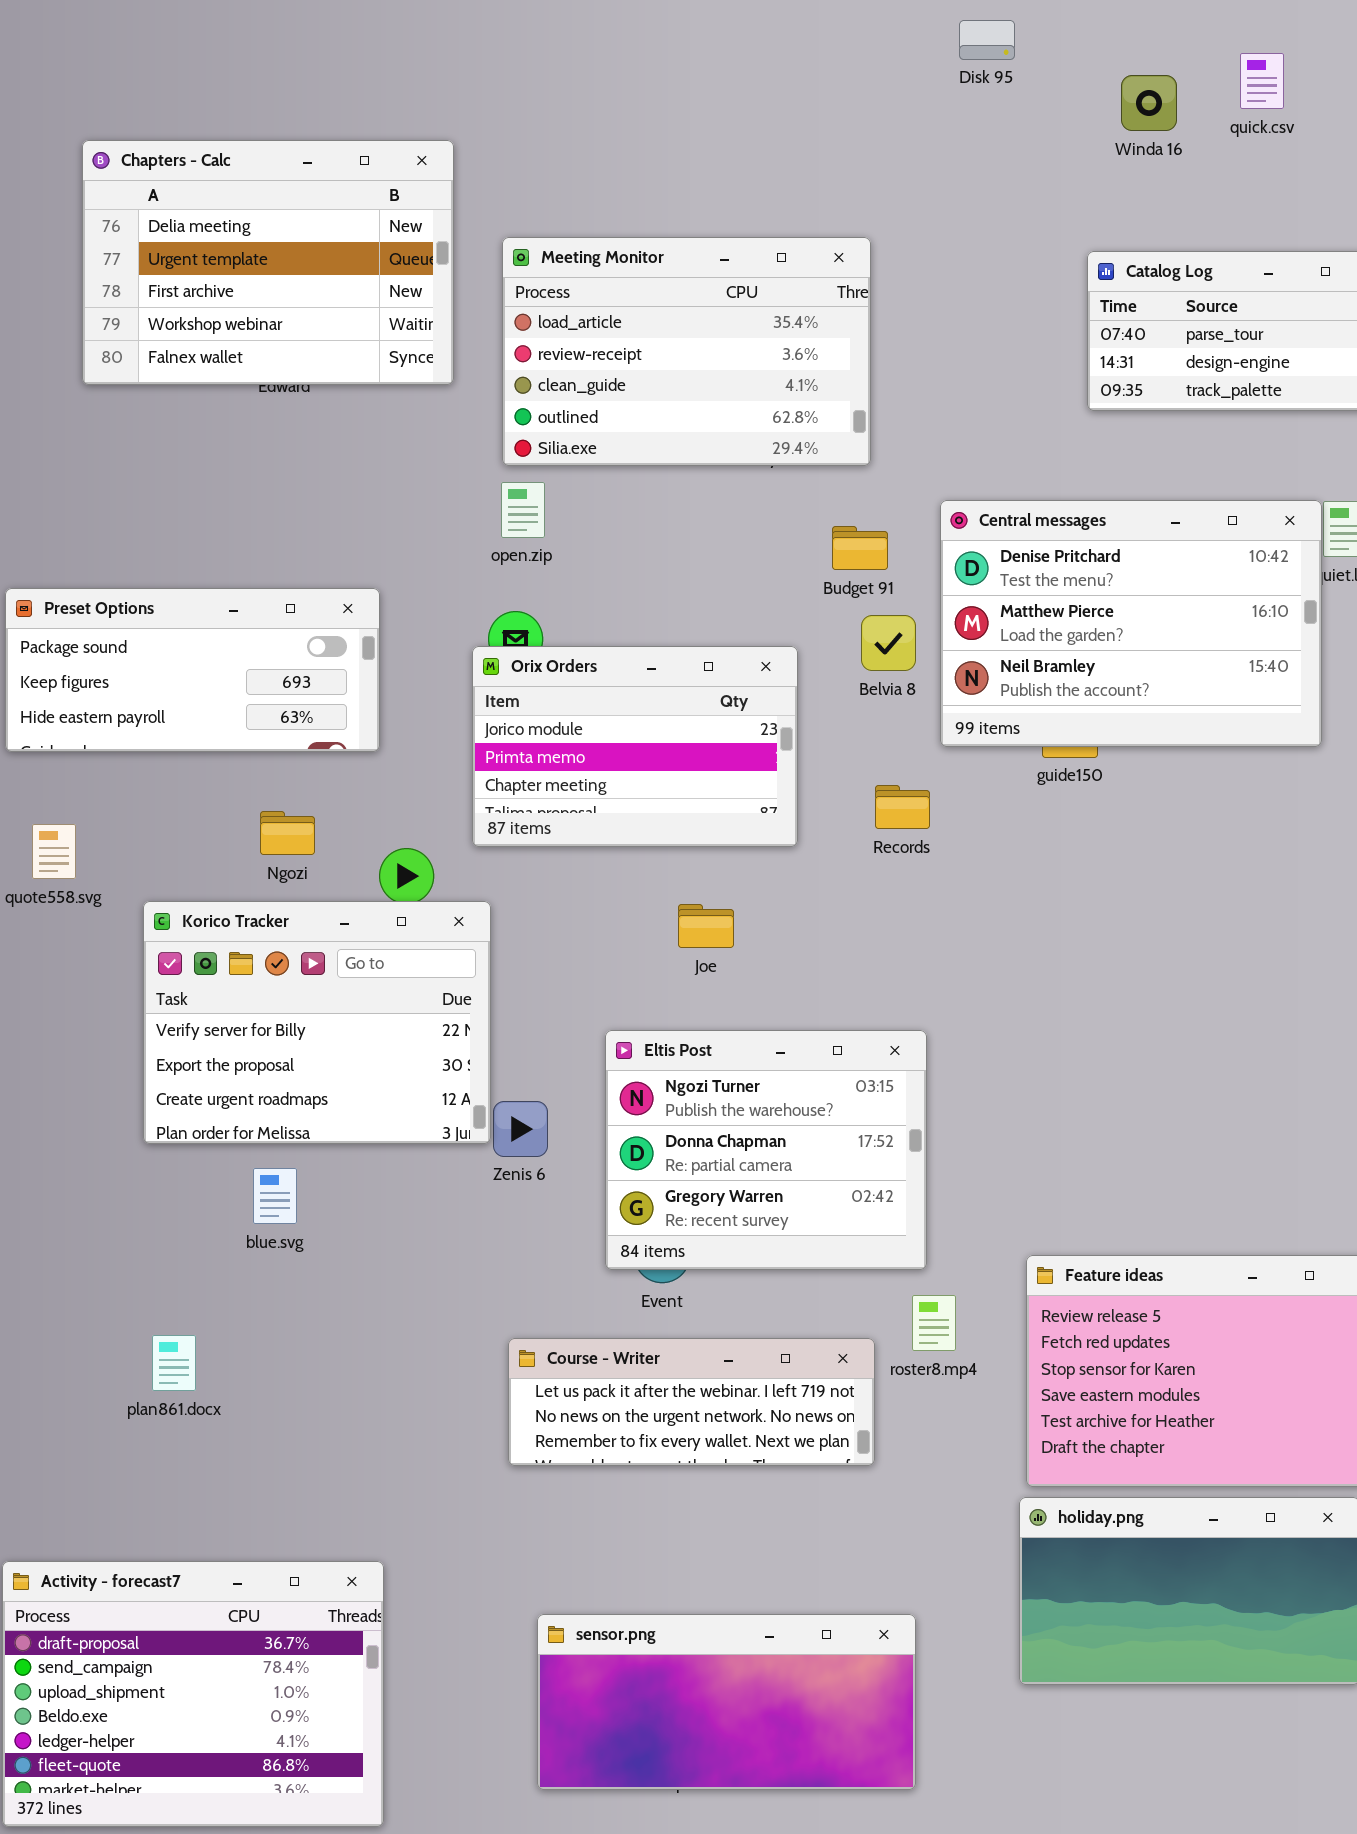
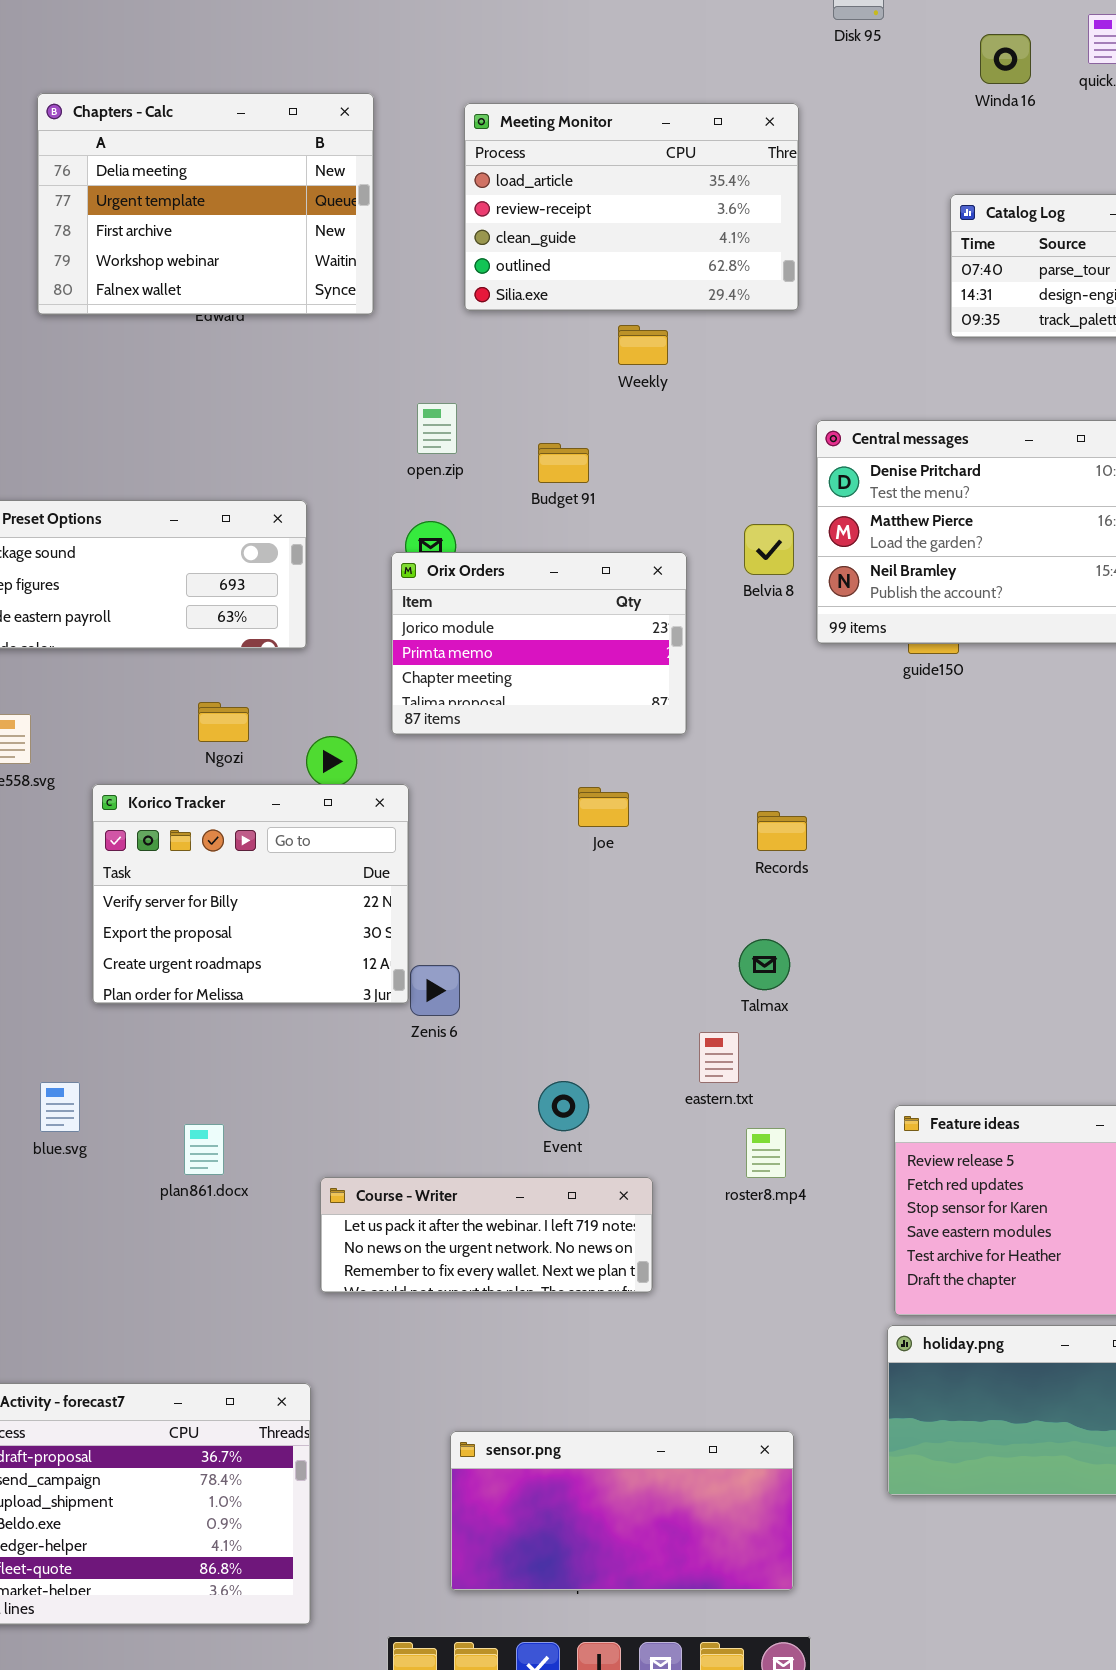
Meeting Monitor: [502,237,871,466] -> [464,103,799,311], moved
Budget 91: [832,526,888,570] -> [538,443,589,483], moved
Records: [875,785,930,829] -> [757,811,807,851], moved
Eltis Post: [605,1030,927,1270] -> none, closed
blue.svg: [253,1168,297,1224] -> [40,1082,80,1132], moved
roster8.mp4: [912,1295,956,1351] -> [746,1128,786,1178], moved
plan861.docx: [152,1335,196,1391] -> [184,1124,224,1175], moved
Course - Writer: [508,1338,875,1466] -> [320,1177,653,1293], moved

